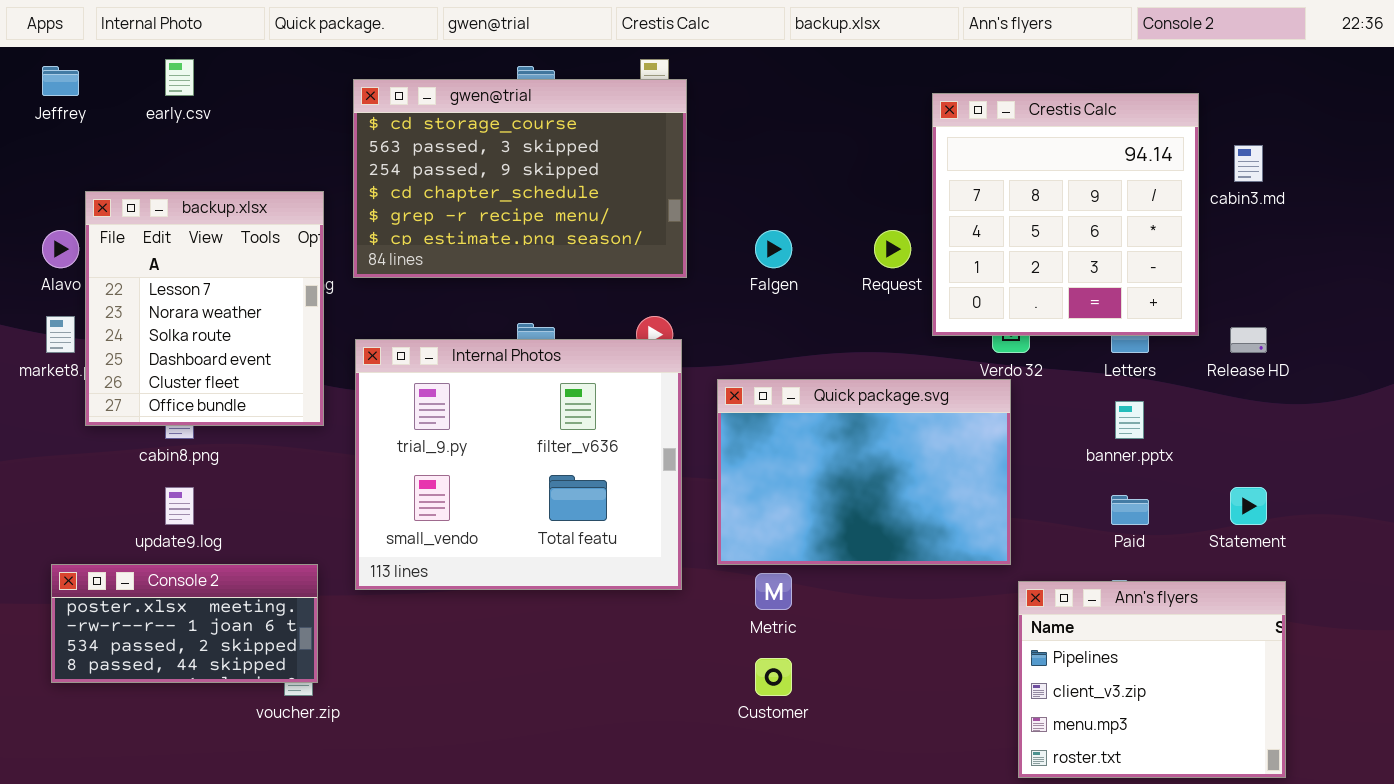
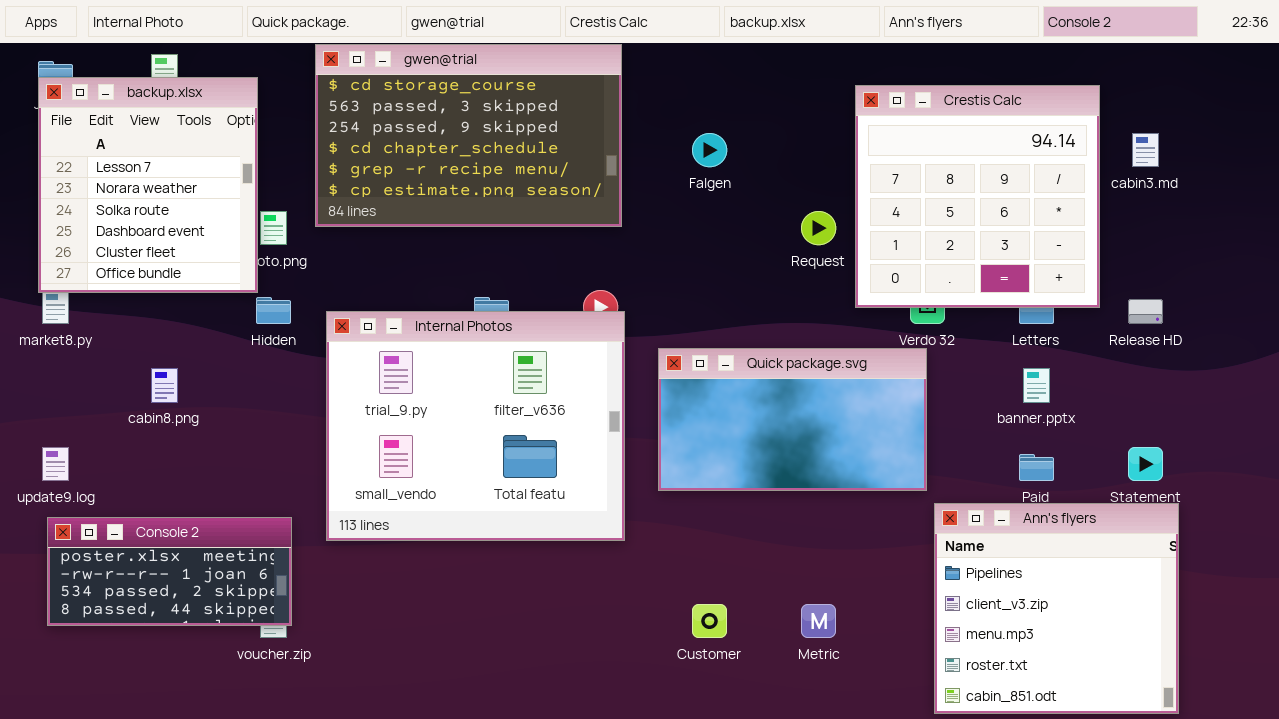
gwen@trial: [353,79,687,278] -> [315,44,622,227], moved
backup.xlsx: [85,191,324,426] -> [38,77,258,293], moved
Falgen: [755,230,792,268] -> [692,133,727,167], moved
Quick package.svg: [717,379,1011,565] -> [658,348,927,491], resized
update9.log: [165,487,194,525] -> [42,447,69,481], moved
Metric: [755,573,792,610] -> [801,604,836,638], moved
Ann's flyers: [1018,581,1286,778] -> [934,503,1179,714], resized

